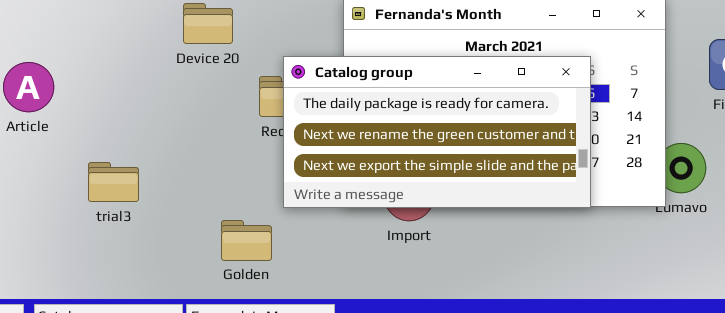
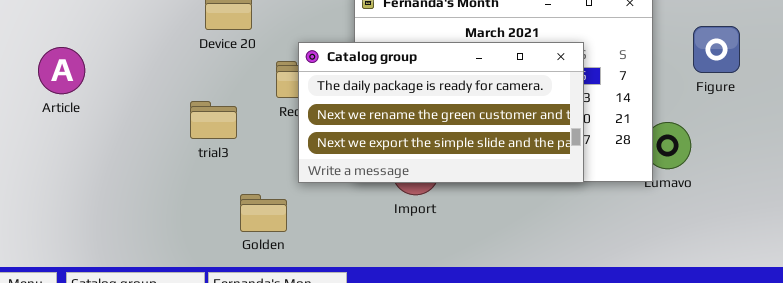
trial3: [88,162,139,202] -> [190,101,237,139], moved

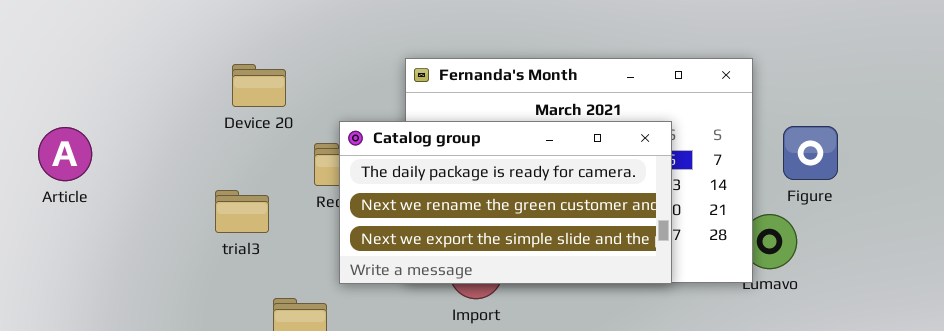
Figure: [693,26,740,73] -> [783,126,838,180], moved

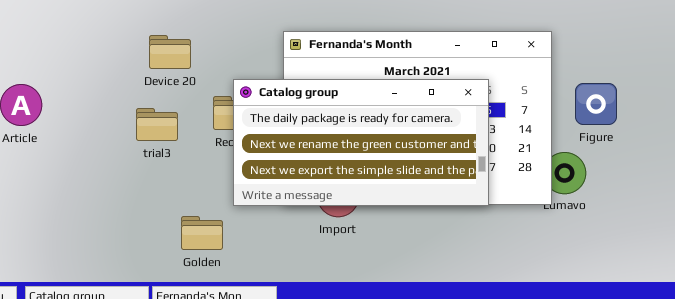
trial3: [215,190,269,233] -> [136,108,178,141], moved

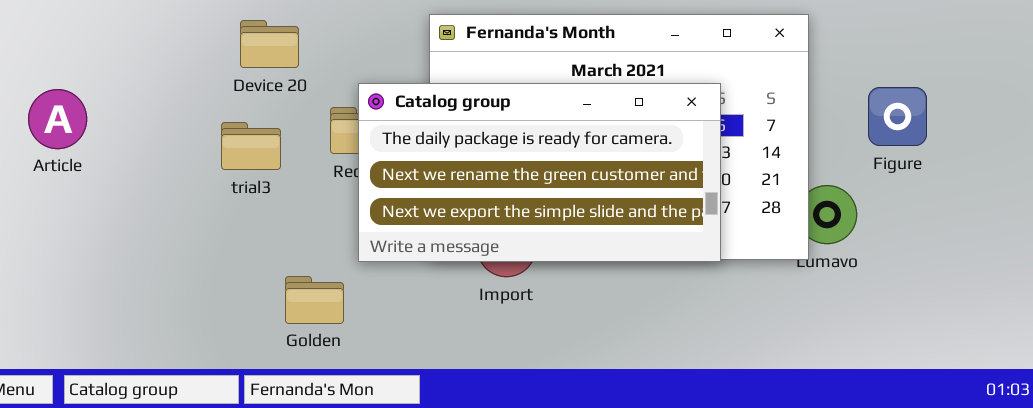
Figure: [575,83,617,125] -> [868,87,927,146], moved

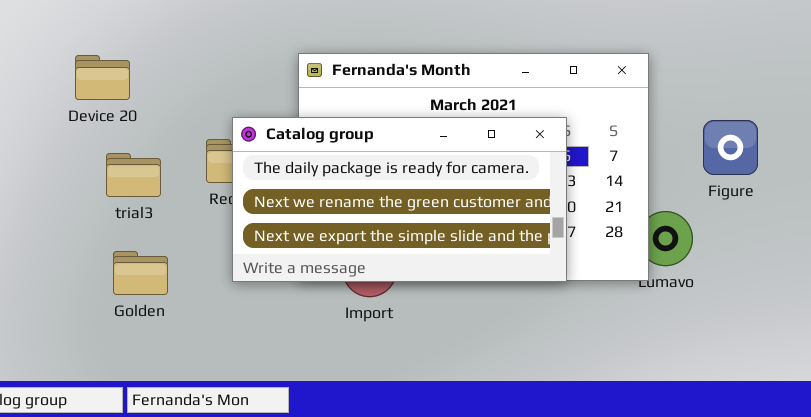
Device 20: [240,20,299,68] -> [75,55,130,100], moved
Golden: [285,276,344,324] -> [113,251,168,295], moved

